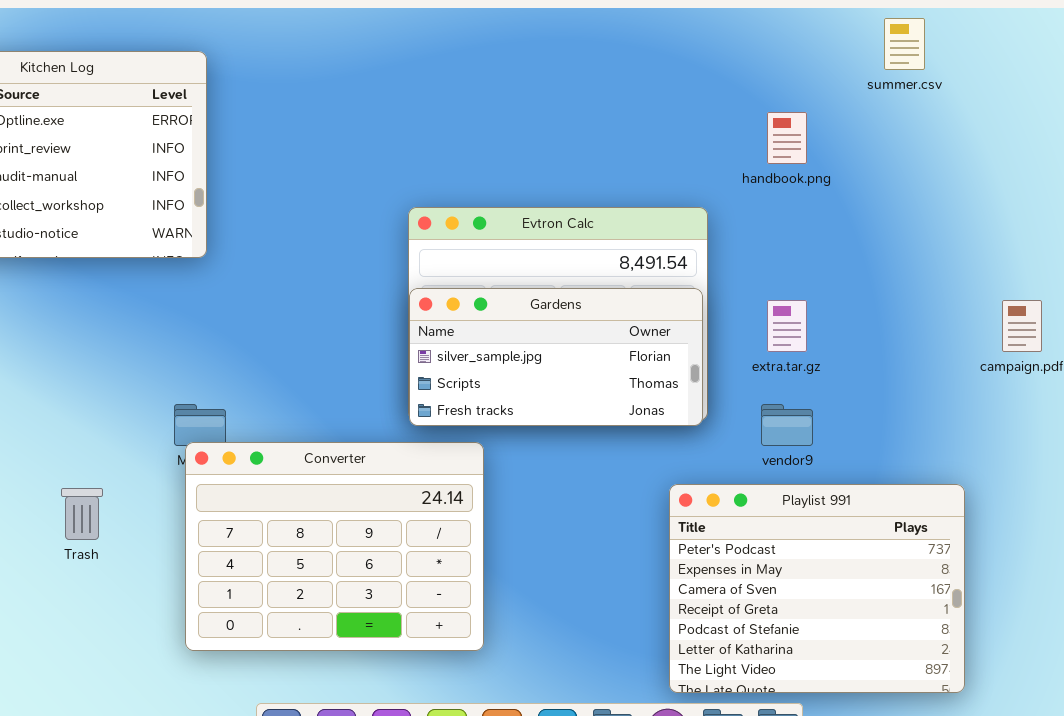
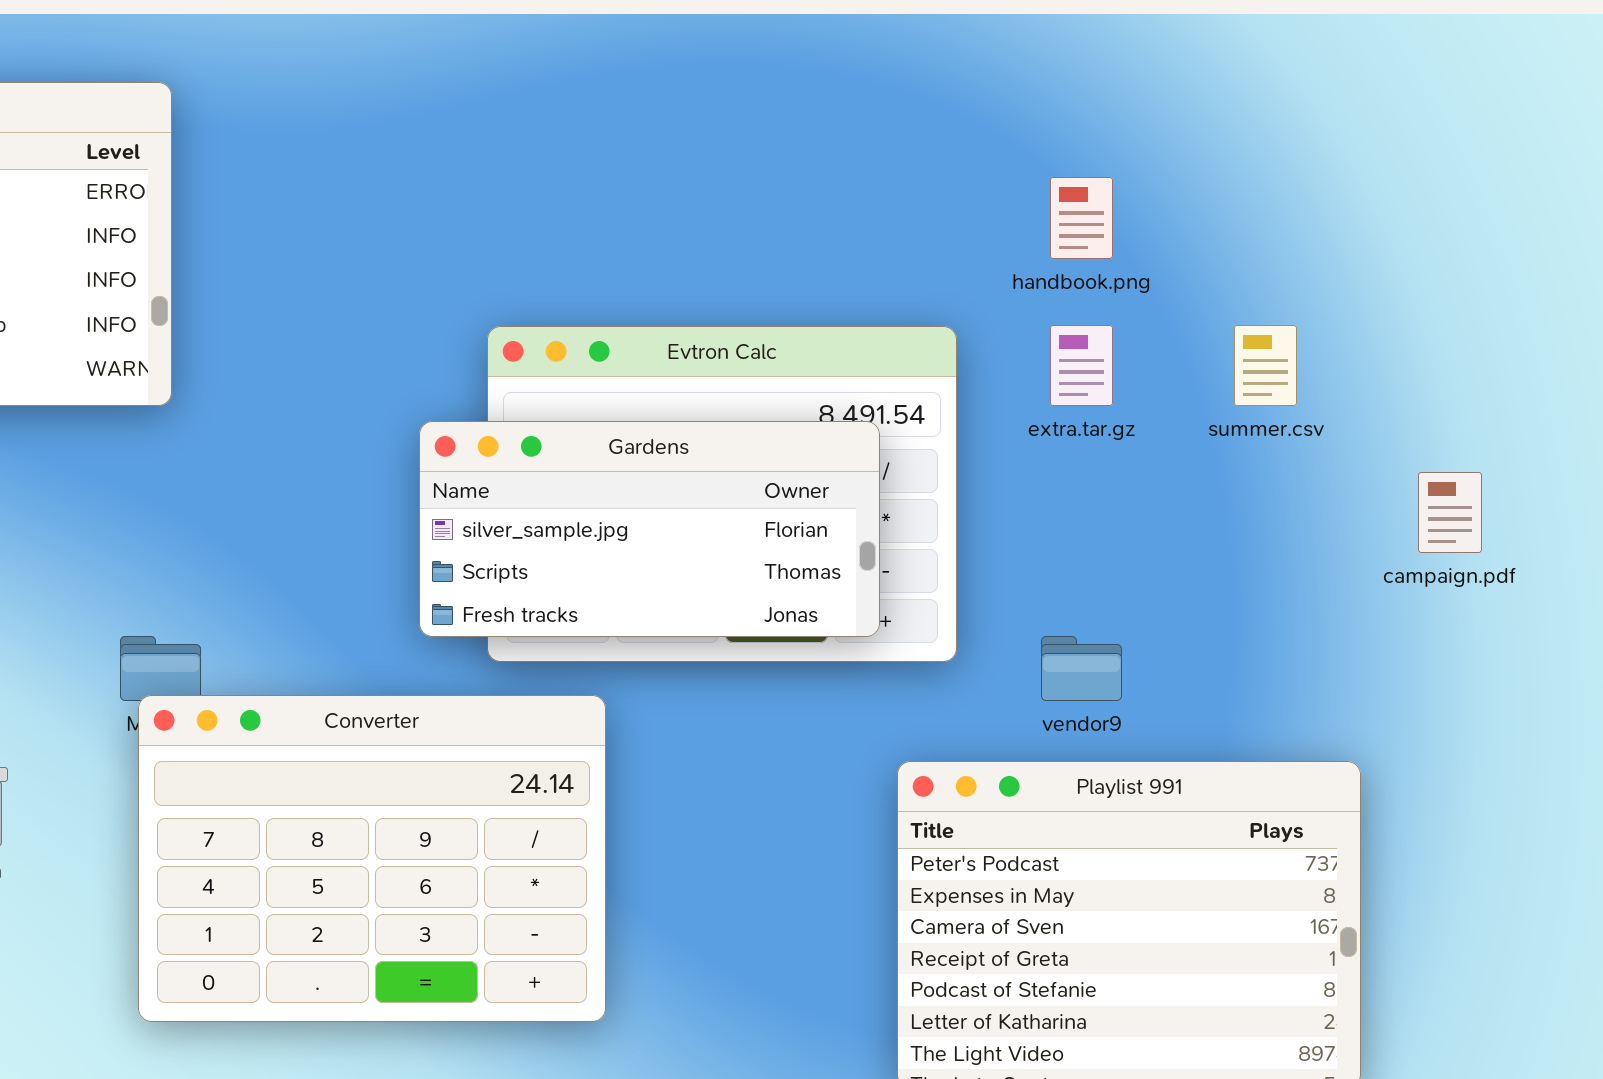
summer.csv: [884,18,925,70] -> [1234,325,1297,406], moved
Gardens: [409,288,703,426] -> [419,421,880,637], moved
extra.tar.gz: [767,300,807,352] -> [1050,325,1113,406], moved

